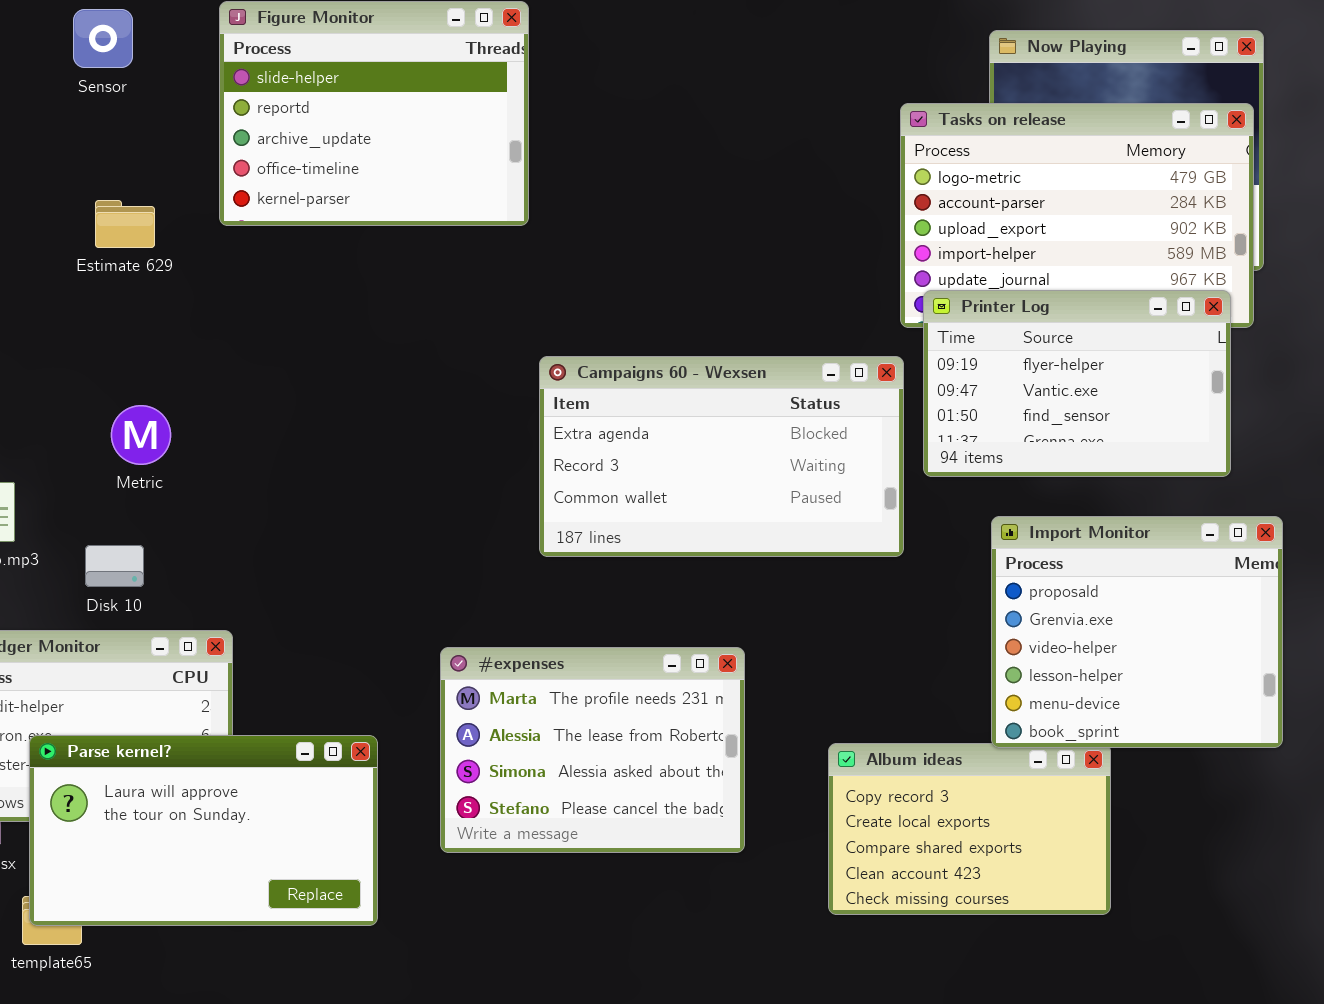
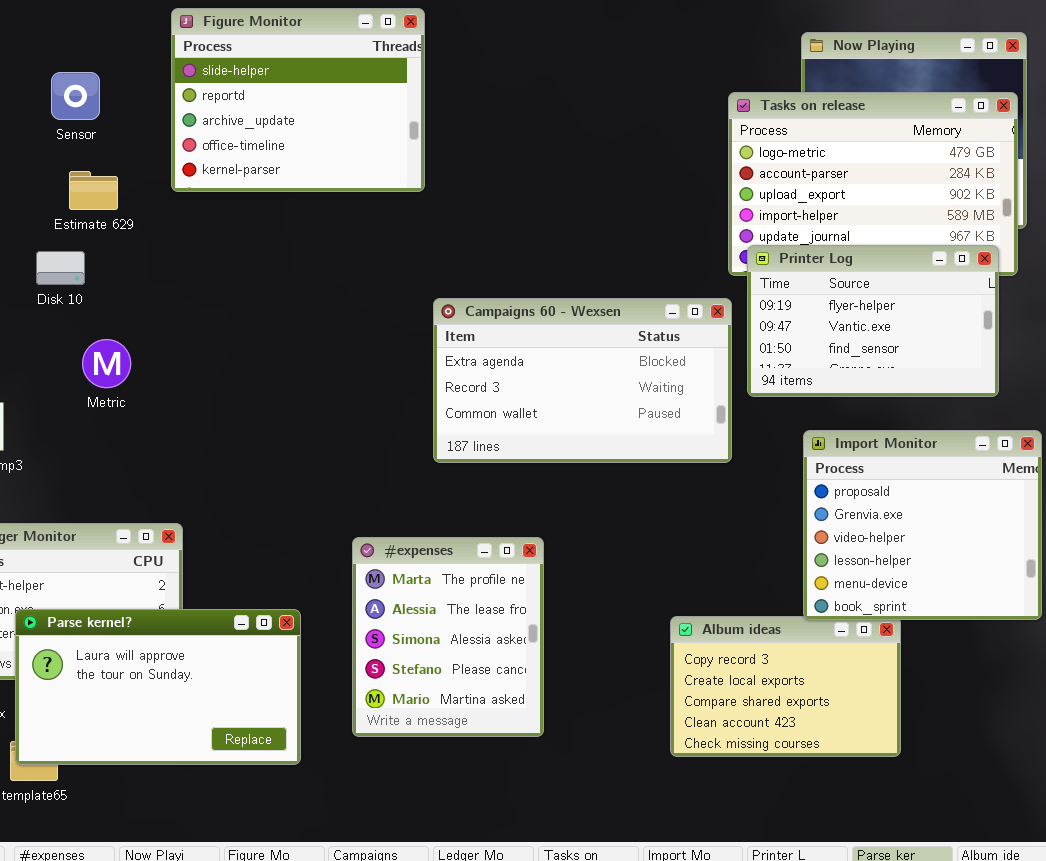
Sensor: [73,9,133,68] -> [51,72,100,120], moved
Disk 10: [85,545,144,587] -> [36,251,85,285], moved
#expenses: [440,647,745,853] -> [352,537,544,737], resized

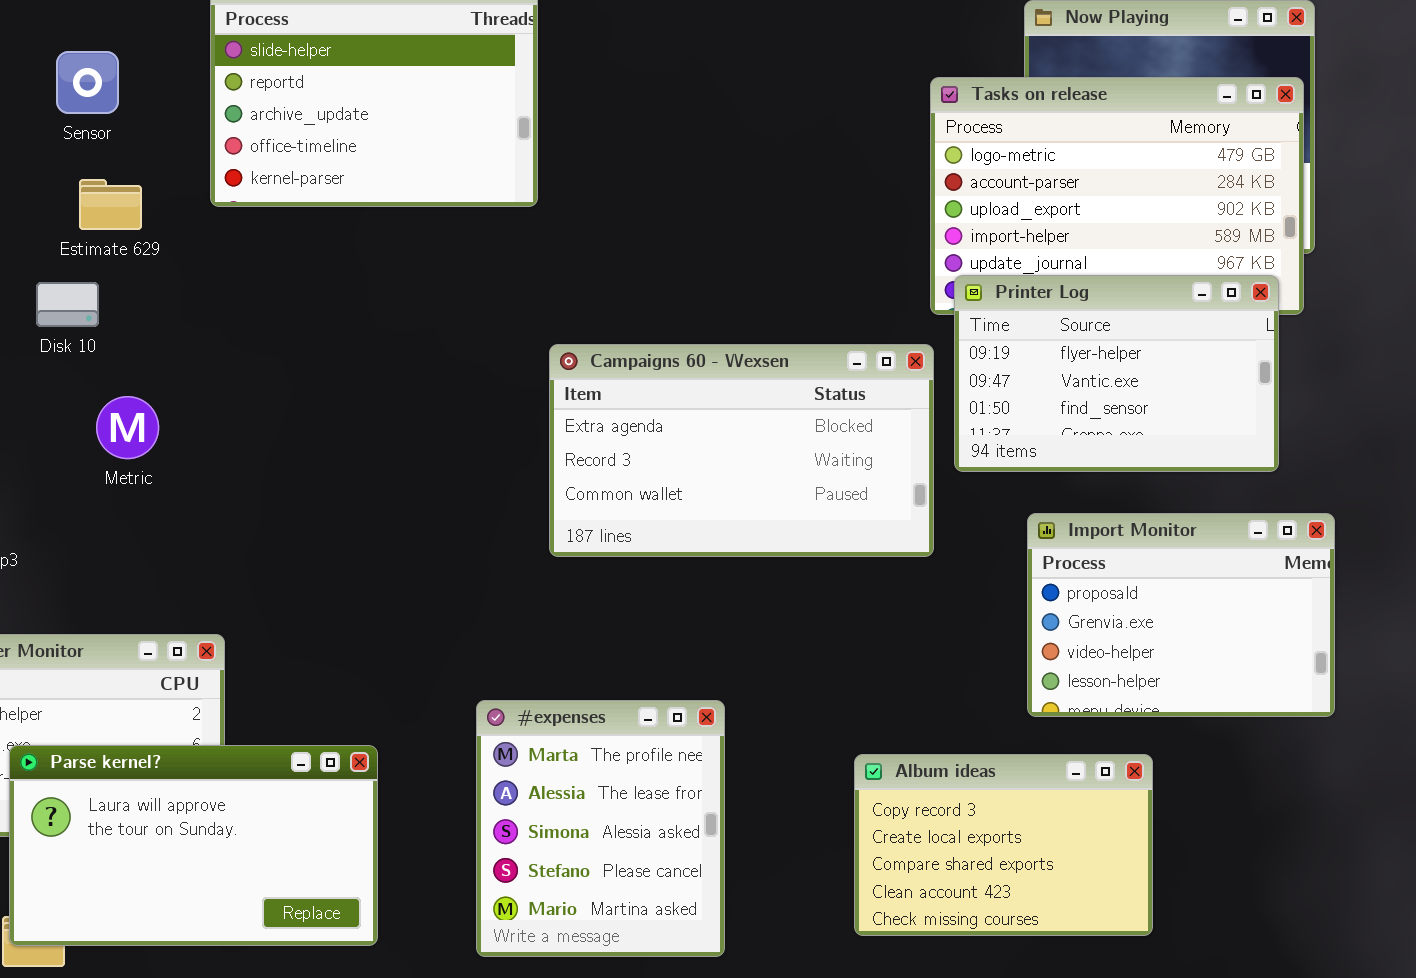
Import Monitor: [803,430,1042,620] -> [1027,513,1335,717], resized
#expenses: [352,537,544,737] -> [476,700,725,957], moved

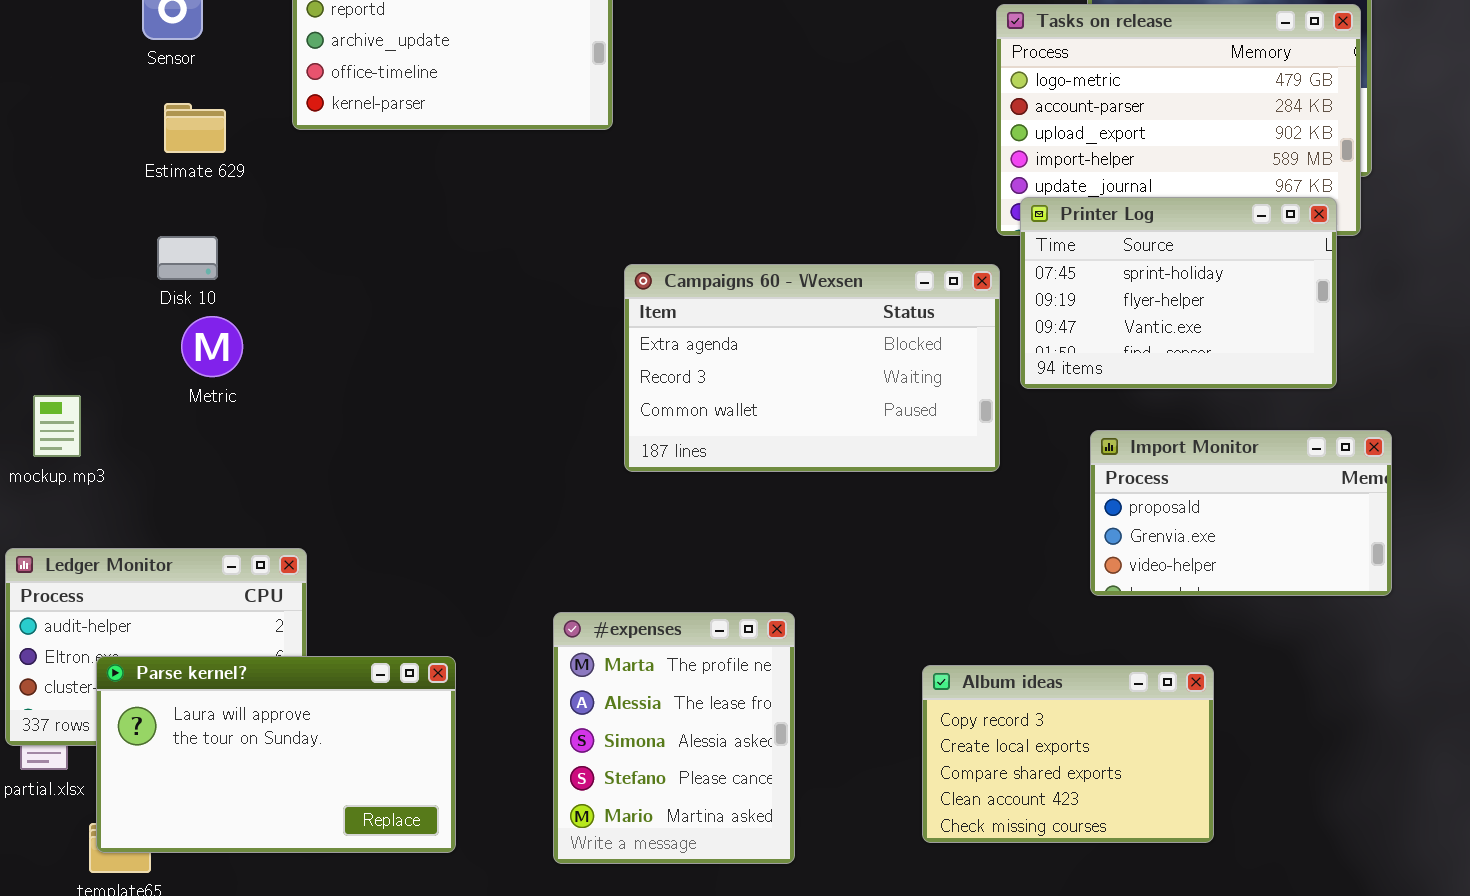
Printer Log: [954,275,1279,472] -> [1020,197,1337,389], scrolled up 1 row
Disk 10: [36,282,99,327] -> [157,236,218,280], moved
Import Monitor: [1027,513,1335,717] -> [1090,430,1392,596], resized

